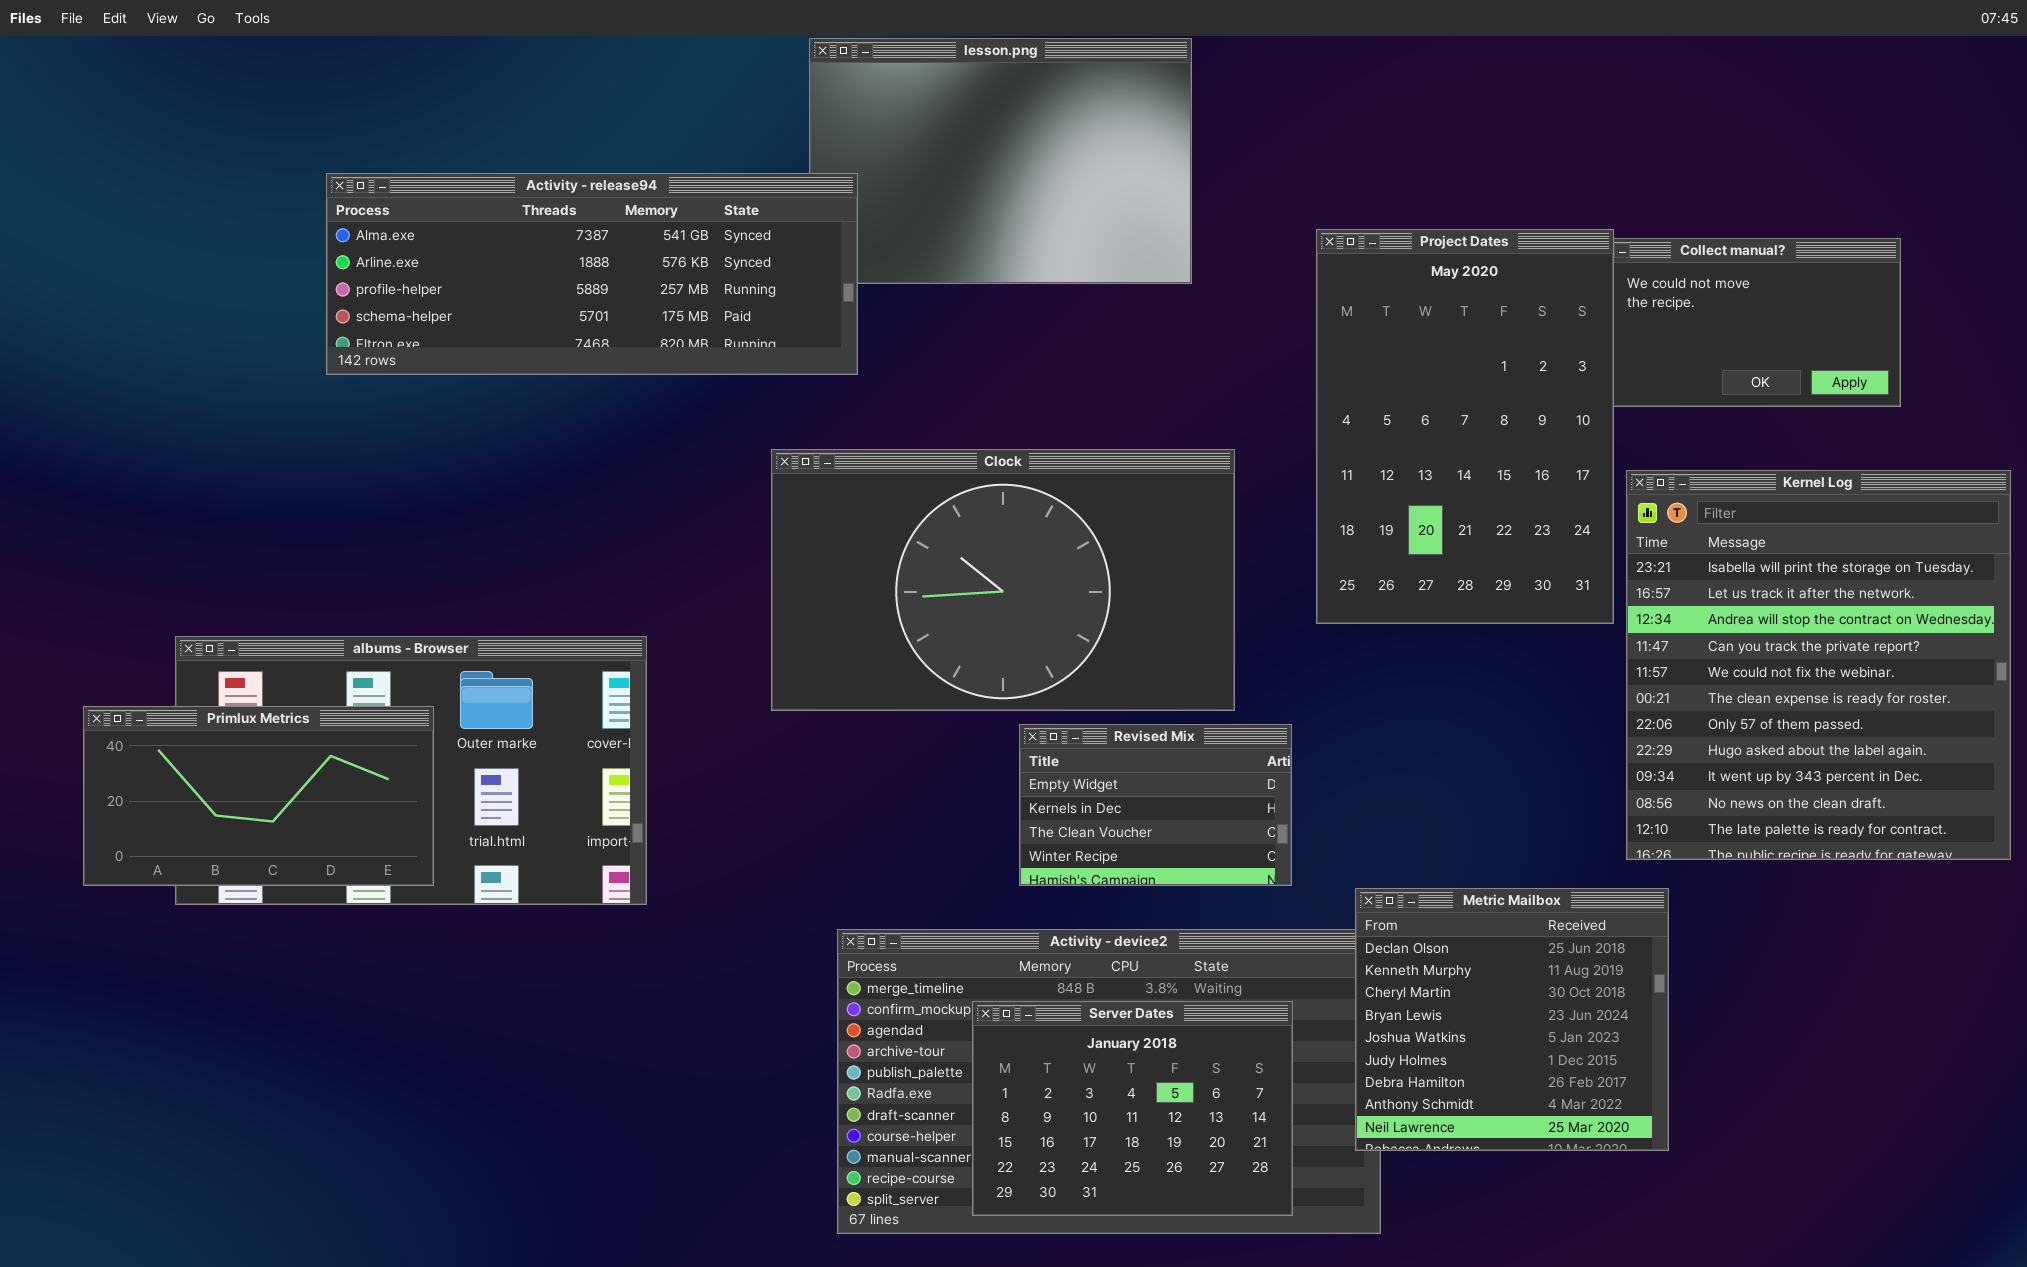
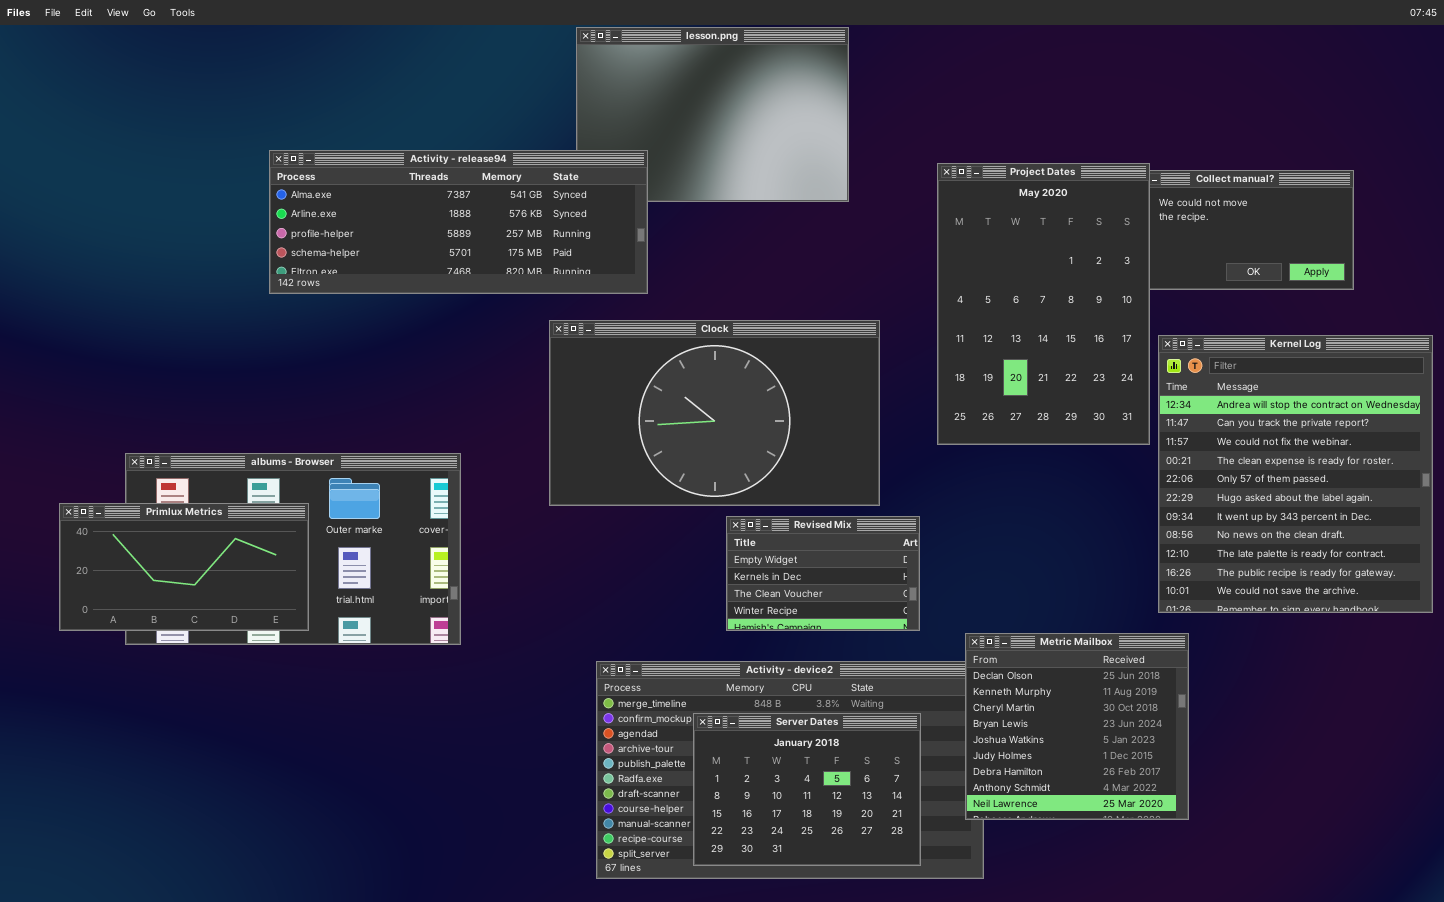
Activity - release94: [326,173,858,375] -> [269,150,648,294], moved
Kernel Log: [1626,470,2011,860] -> [1158,335,1433,613], scrolled down 2 rows

